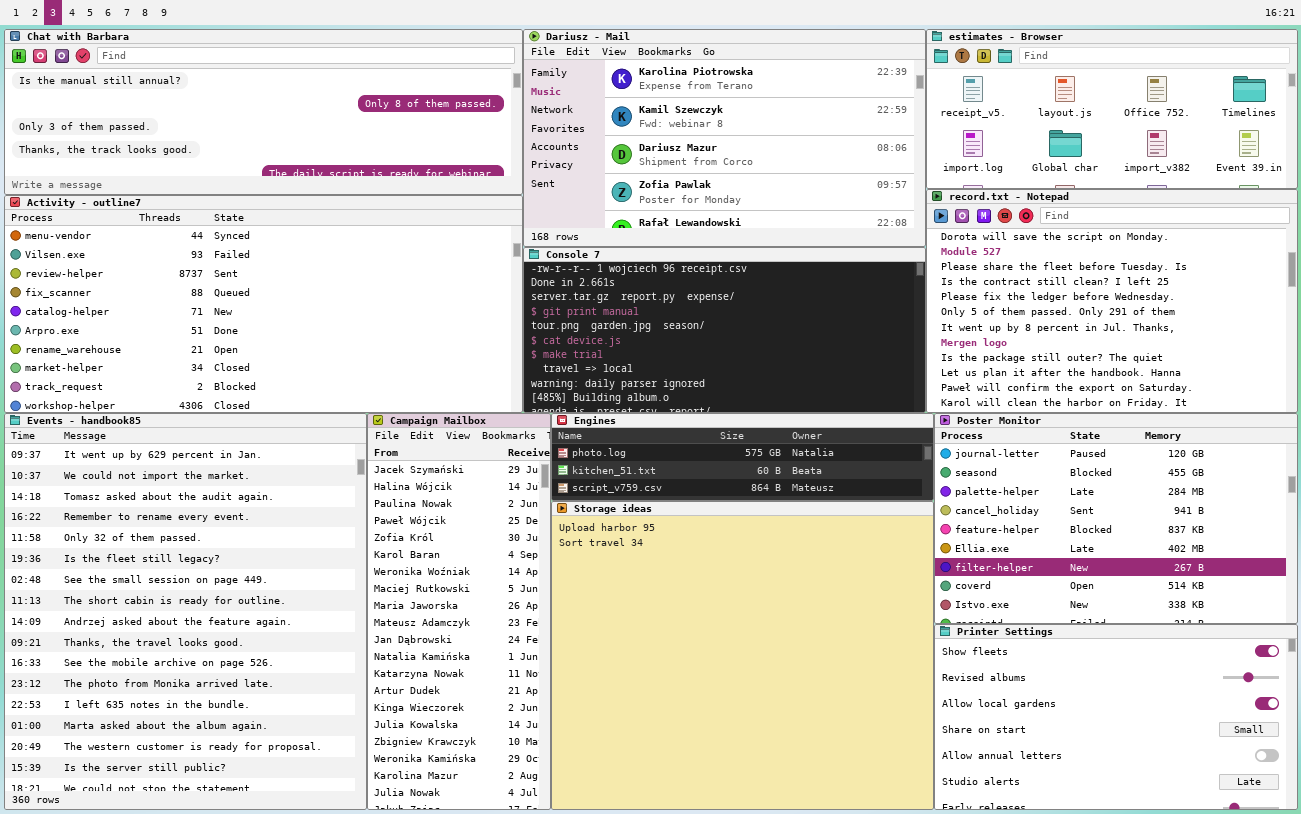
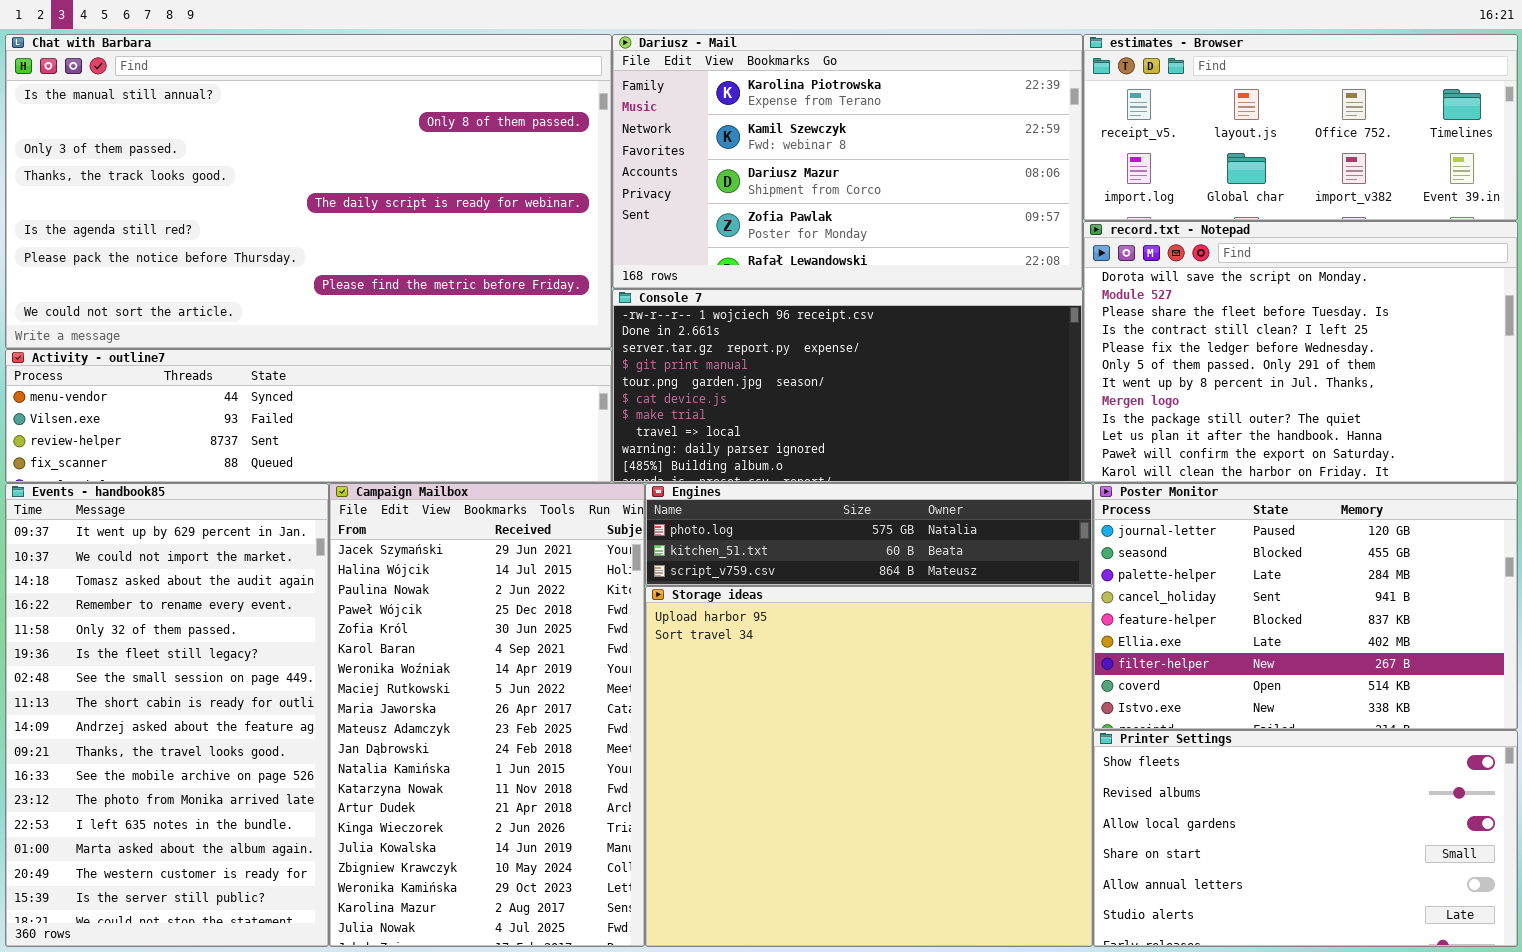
Chat with Barbara: [4,29,523,195] -> [5,34,612,349], resized
Activity - outline7: [4,195,523,413] -> [5,349,612,483], resized
Events - handbook85: [4,413,367,810] -> [5,483,329,947], resized
Campaign Mailbox: [367,413,551,810] -> [329,483,645,947], resized

